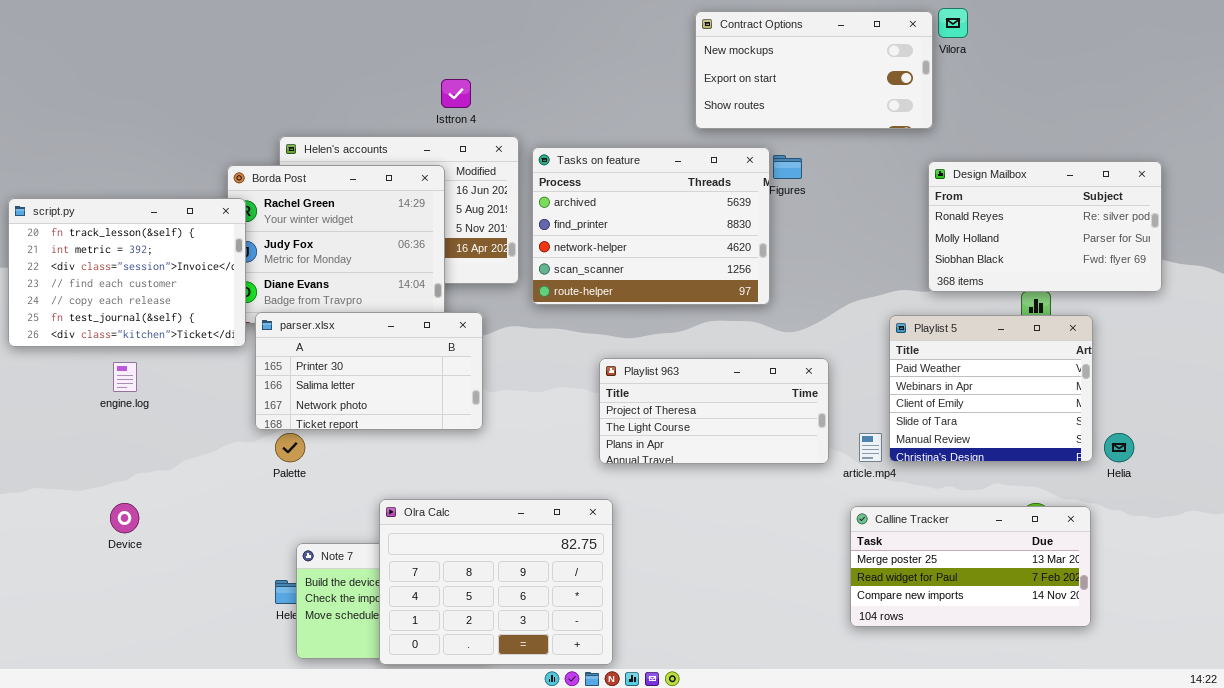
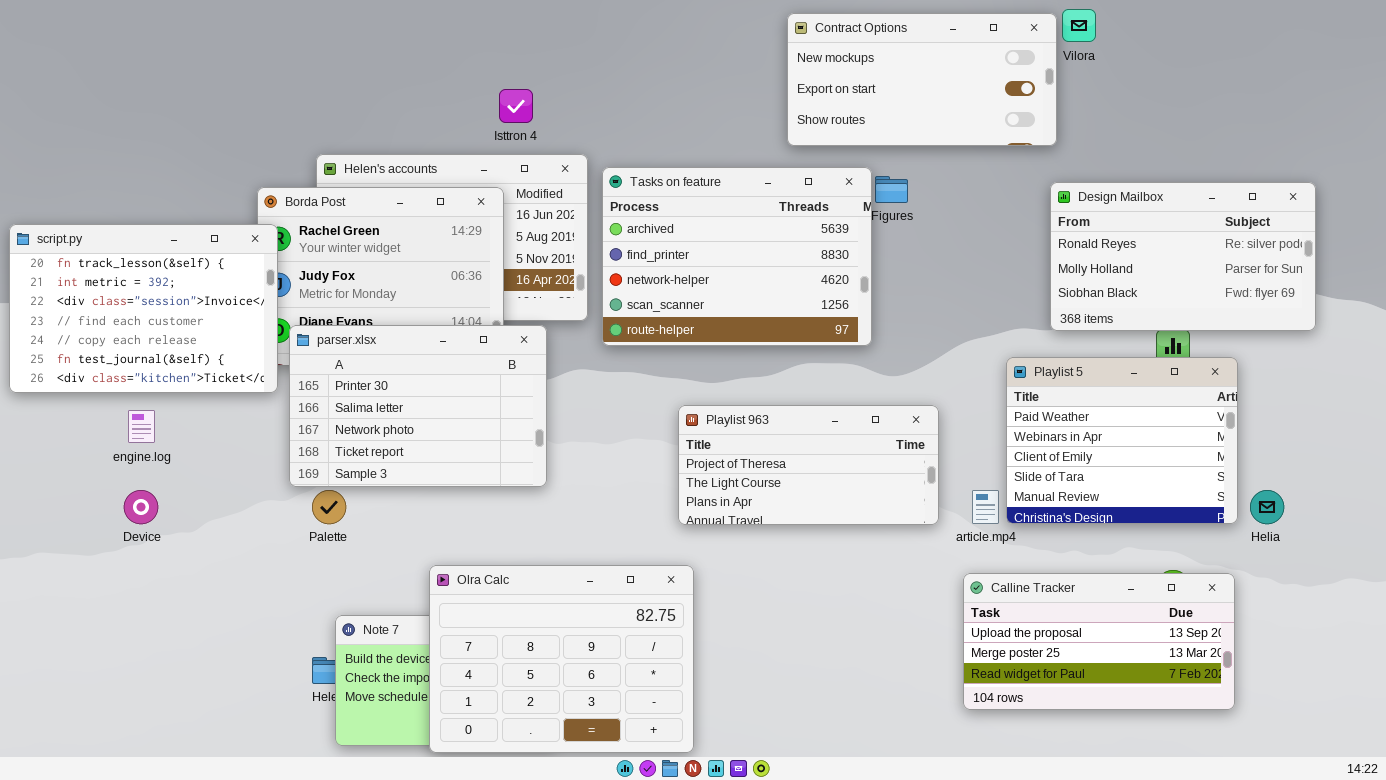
parser.xlsx: [255,312,483,430] -> [289,325,547,487], resized
Device: [110,503,139,533] -> [124,490,158,524], moved
Calline Tracker: [850,506,1091,627] -> [963,573,1235,710], scrolled up 1 row

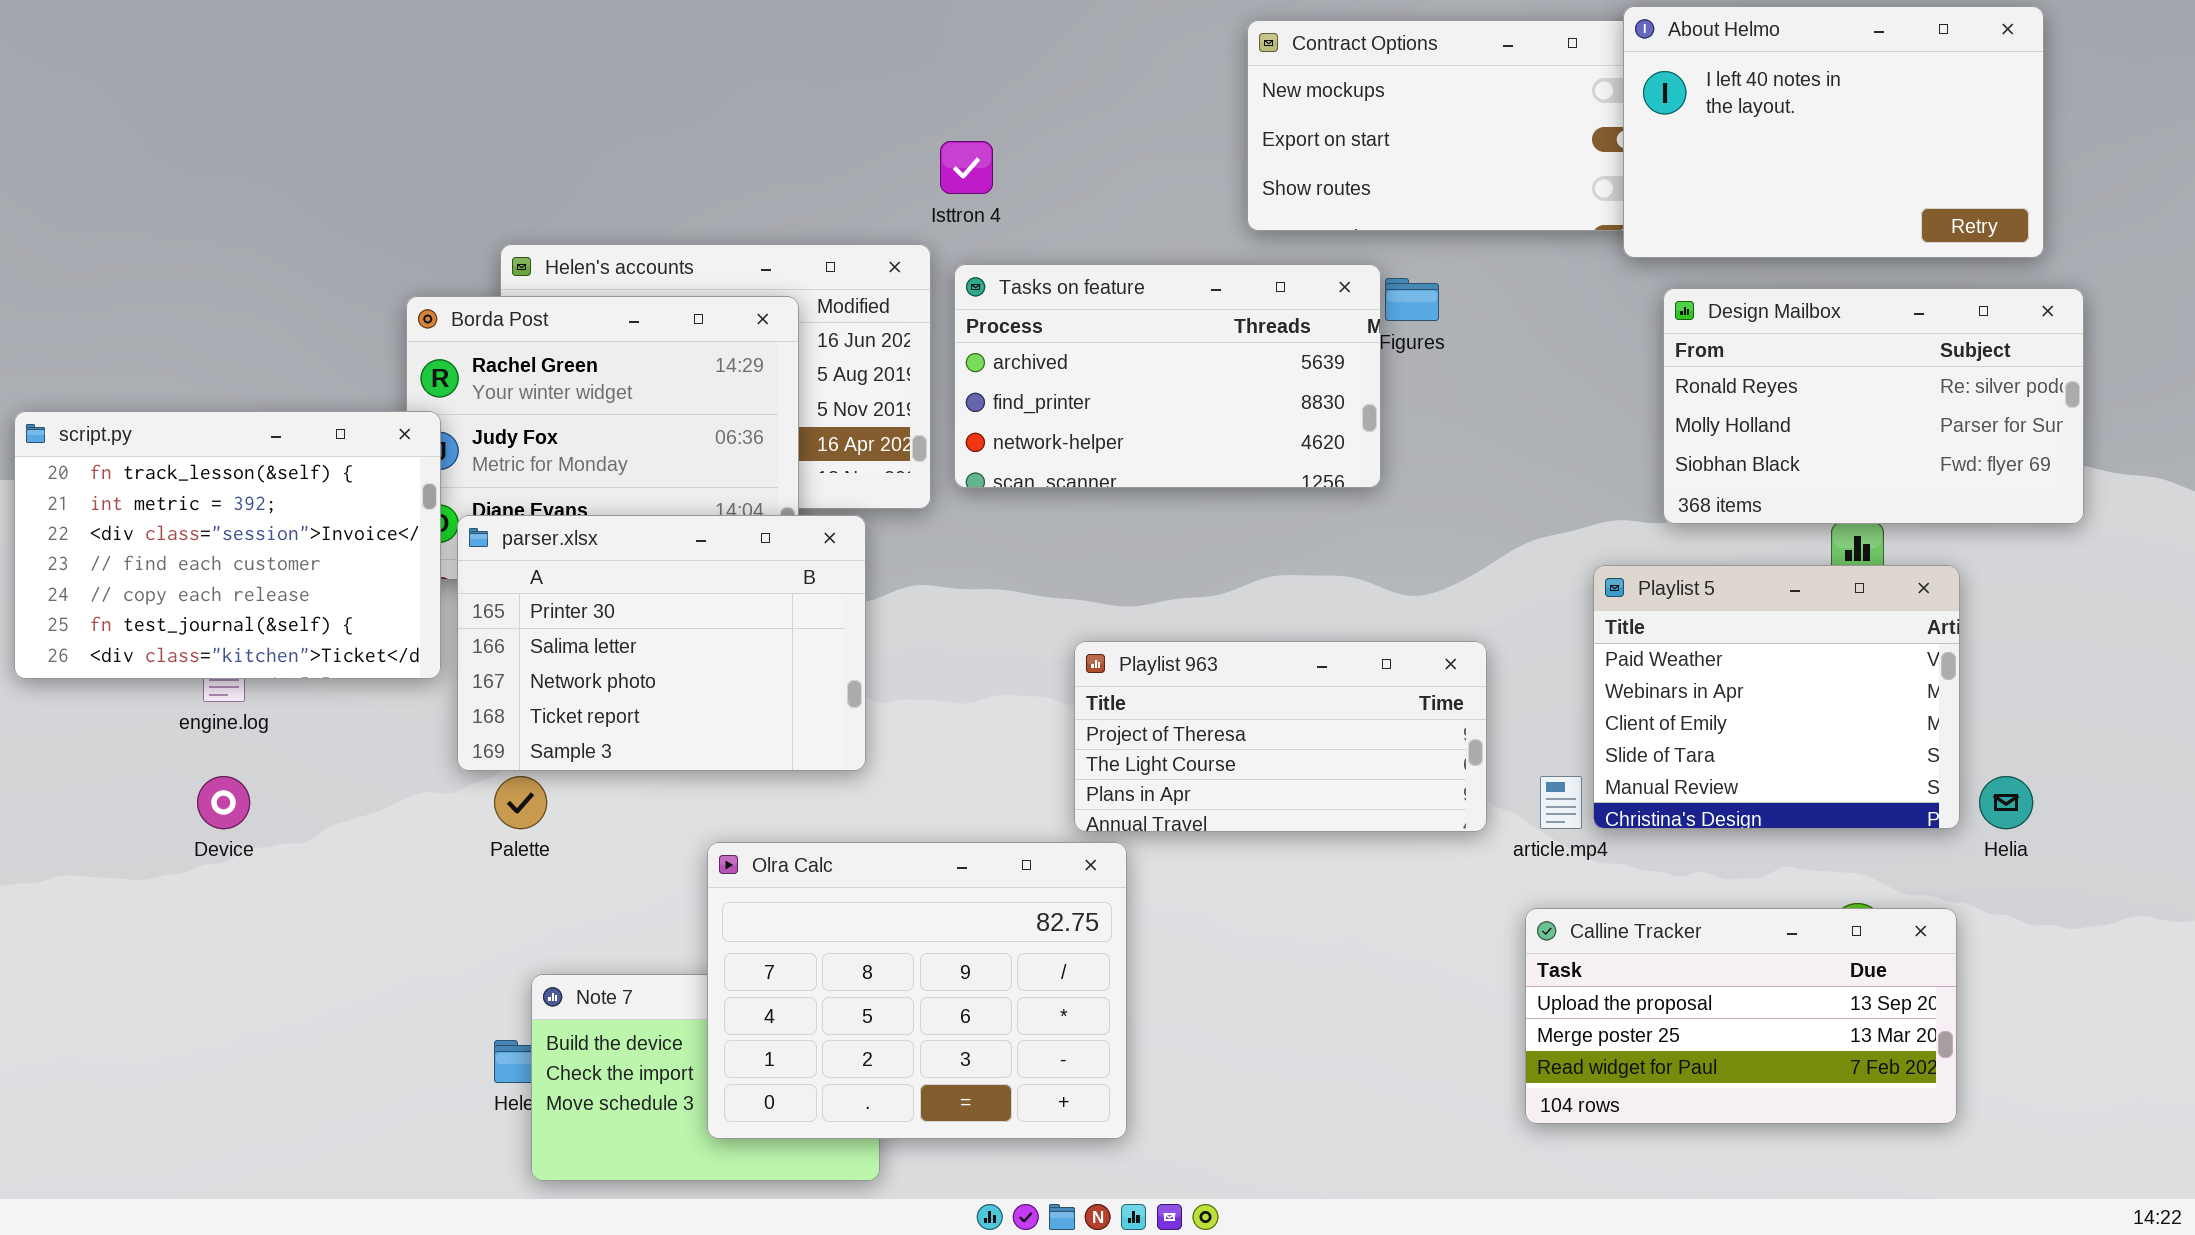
About Helmo: none -> [1623,6,2044,258], opened
Isttron 4: [499,89,533,123] -> [940,141,993,194], moved
Tasks on feature: [602,167,872,346] -> [954,264,1381,488], resized
script.py: [9,224,278,393] -> [14,411,441,679], moved
Olra Calc: [429,565,694,753] -> [707,842,1127,1139], moved

